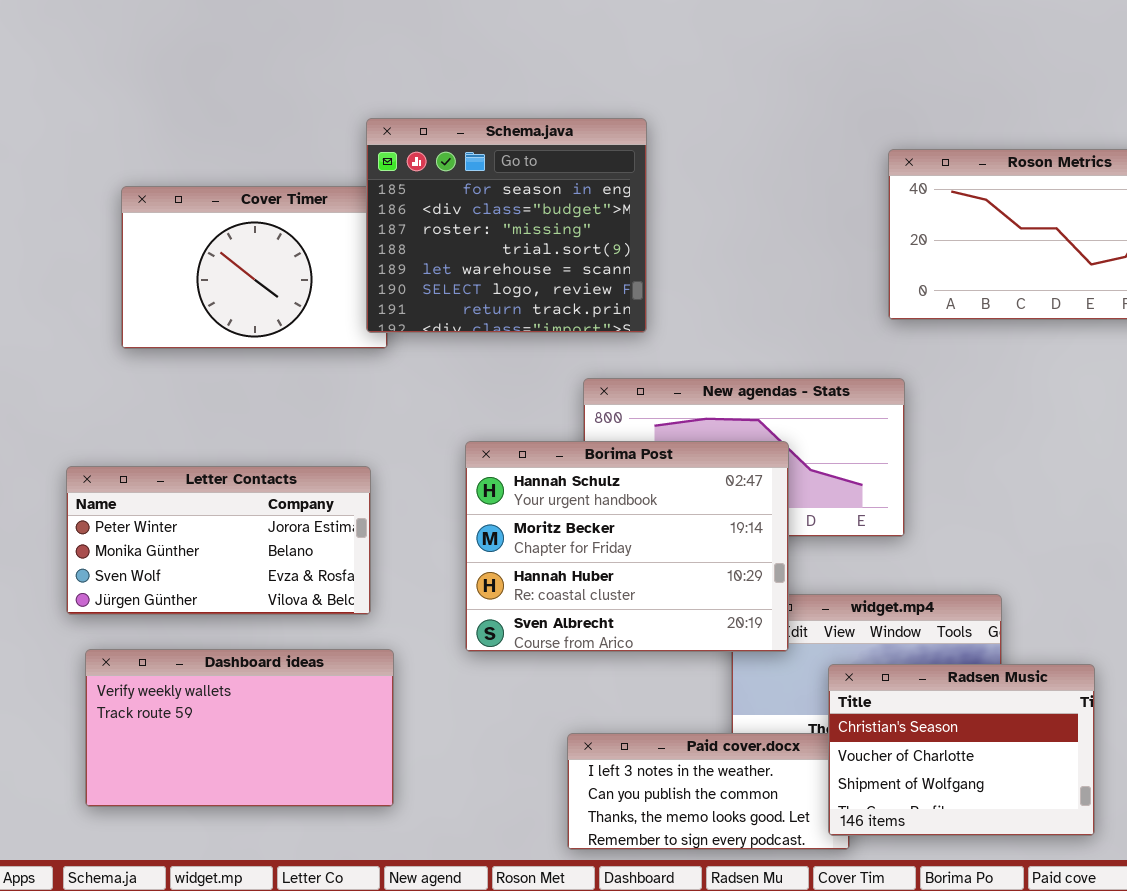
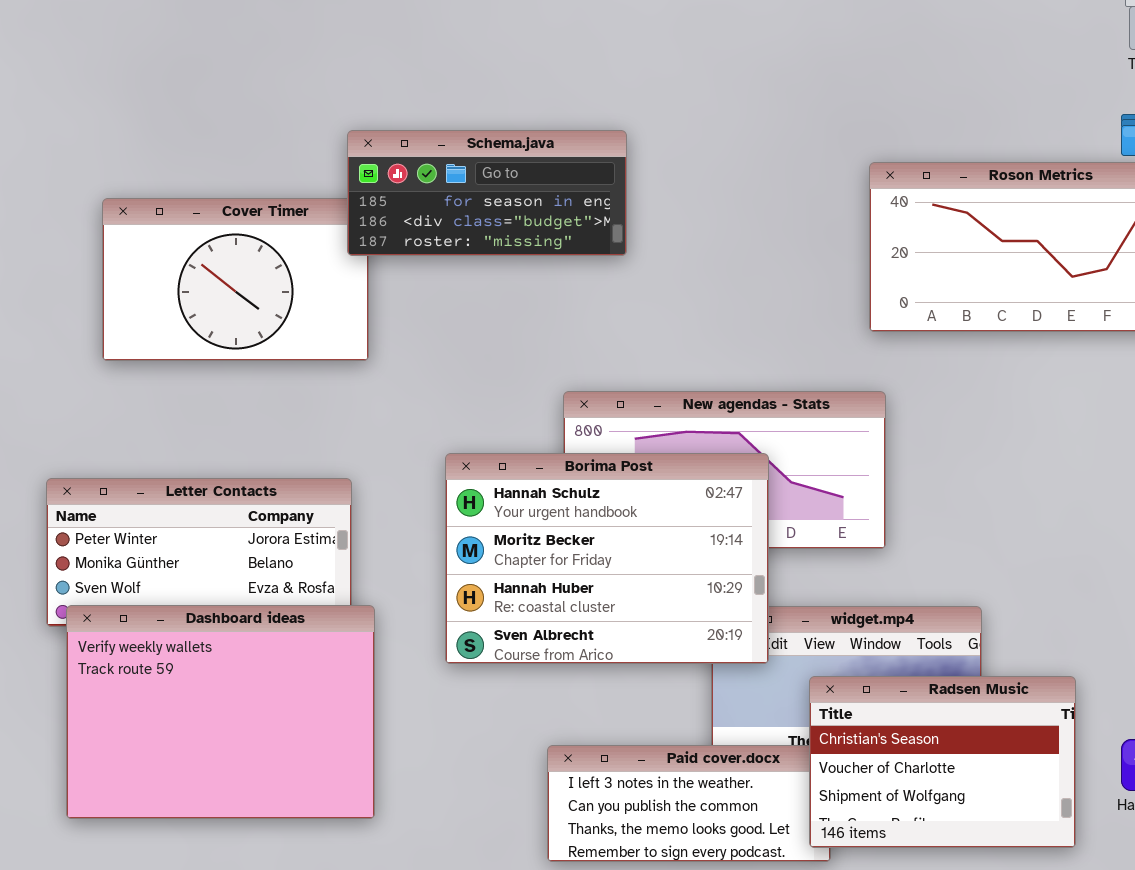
Schema.java: [366,118,647,333] -> [347,130,627,256], resized
Dashboard ideas: [85,649,394,807] -> [66,605,375,819], resized

